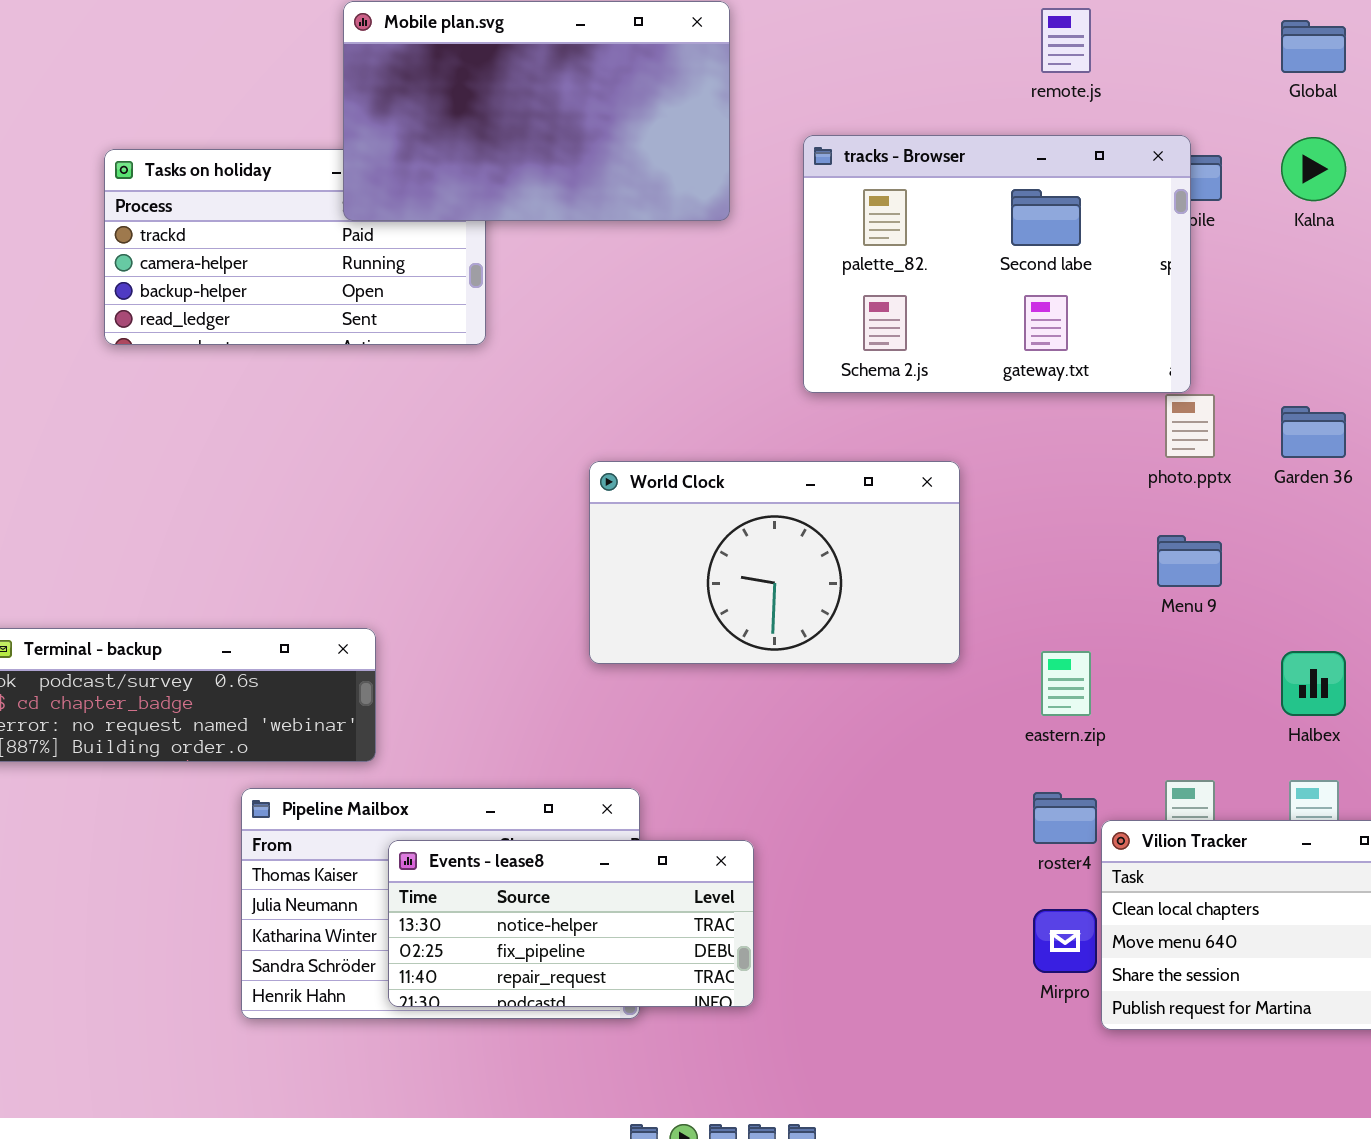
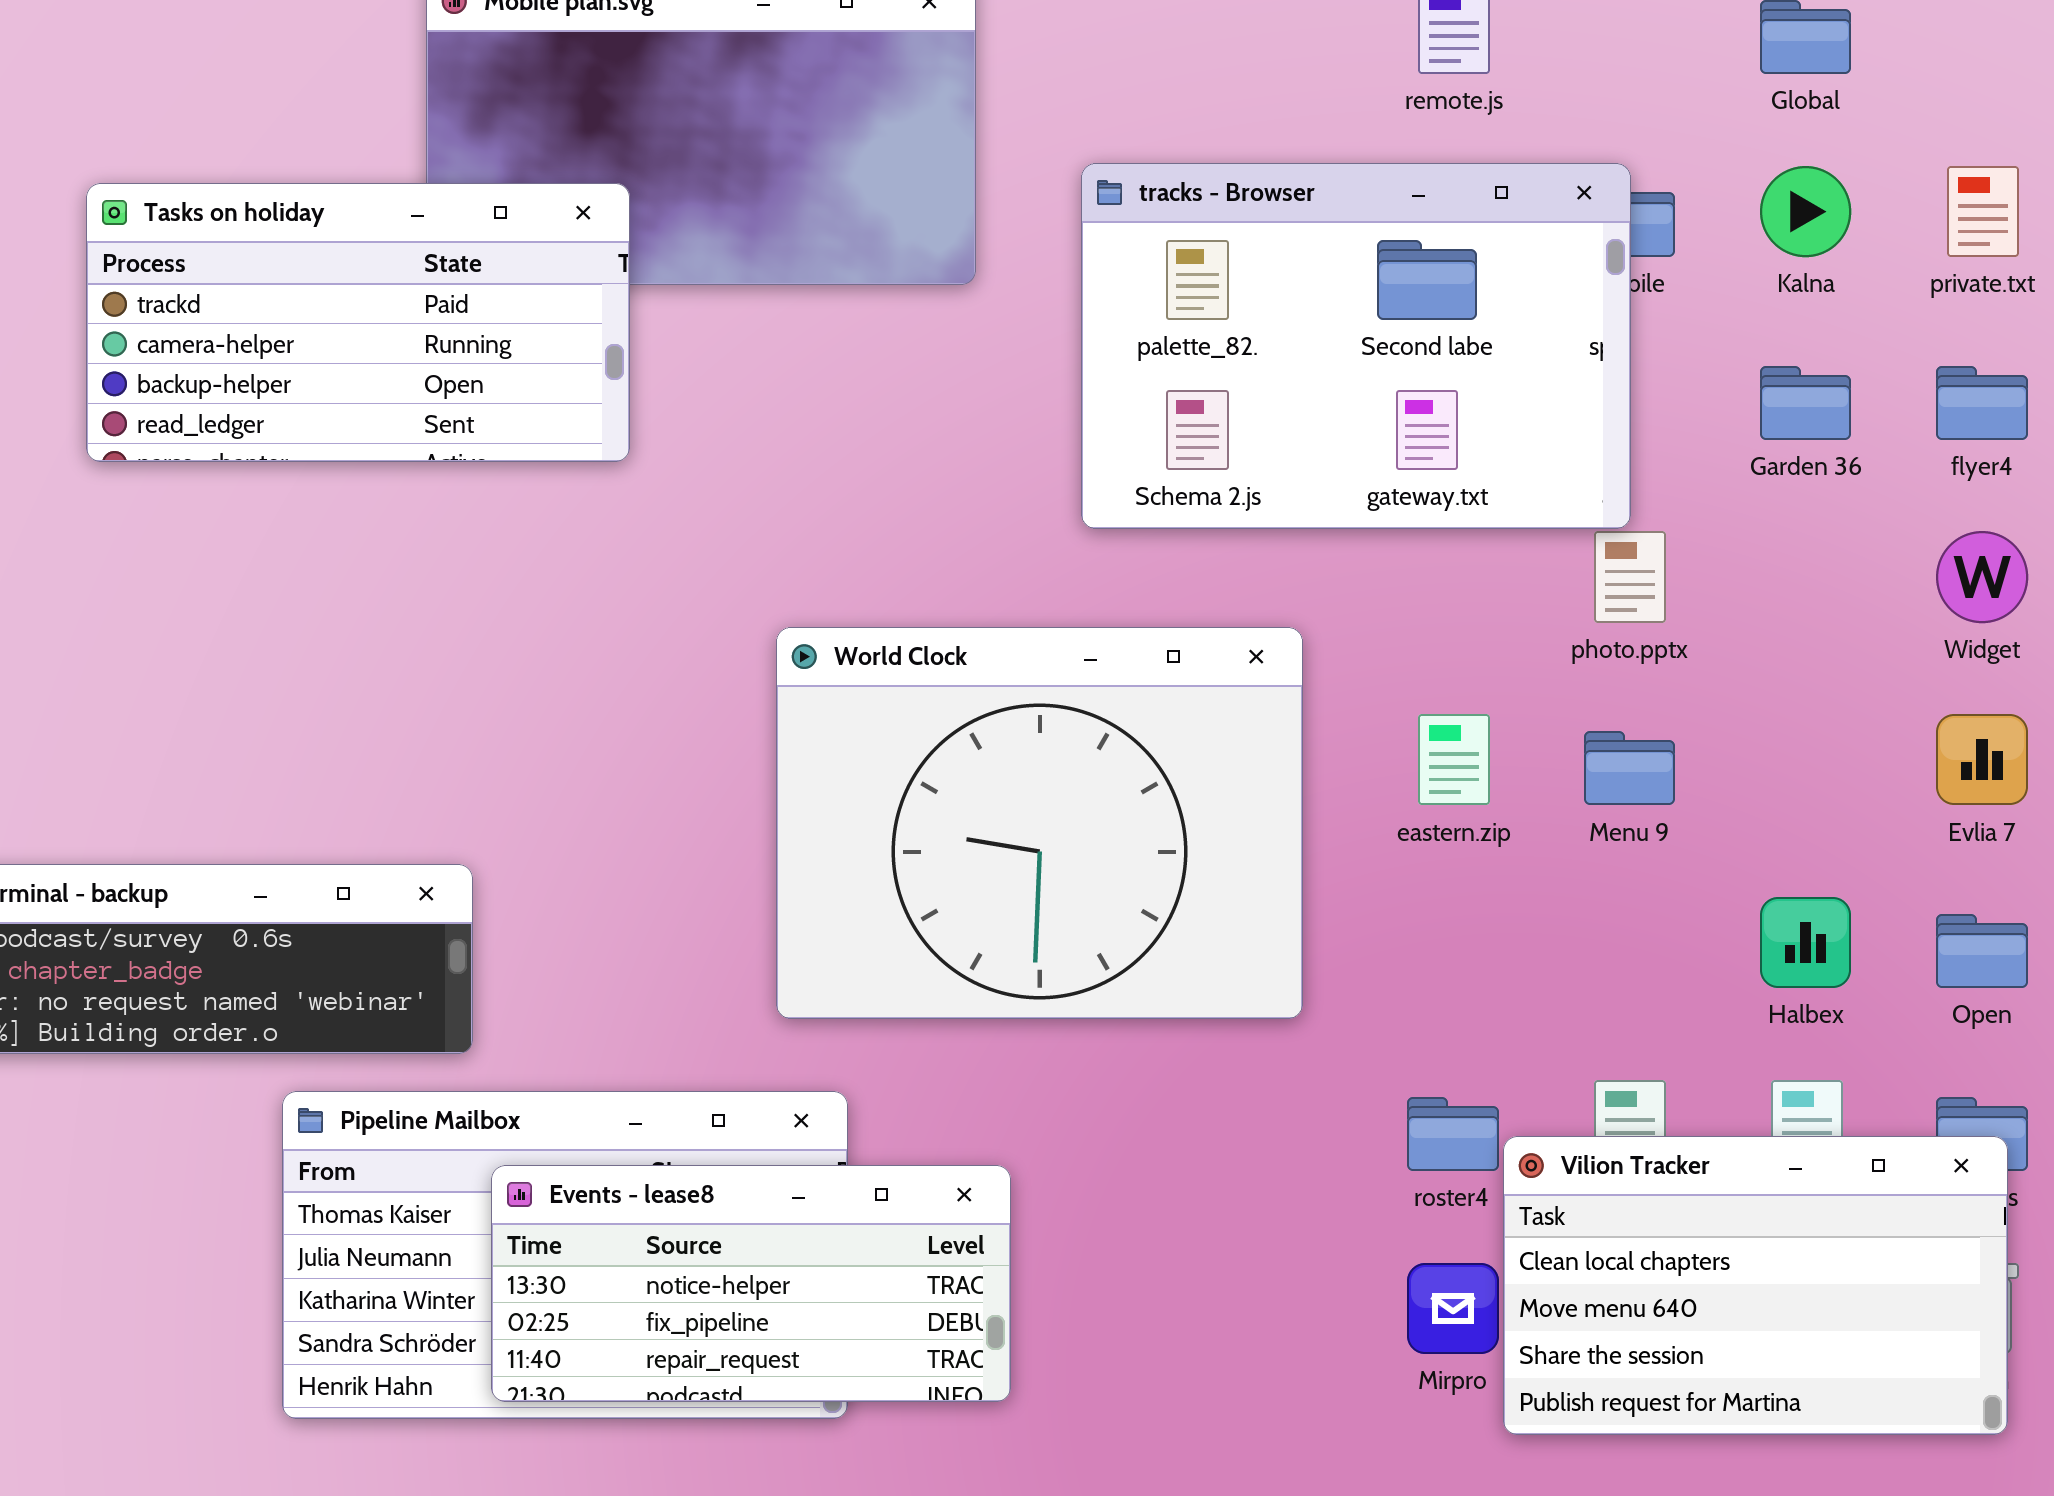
Tasks on holiday: [104,149,486,345] -> [86,183,630,462], raised
Garden 36: [1281,406,1346,458] -> [1760,366,1851,440], moved
World Clock: [589,461,960,664] -> [776,627,1303,1019], resized
eastern.zip: [1041,651,1091,716] -> [1418,714,1490,805], moved

